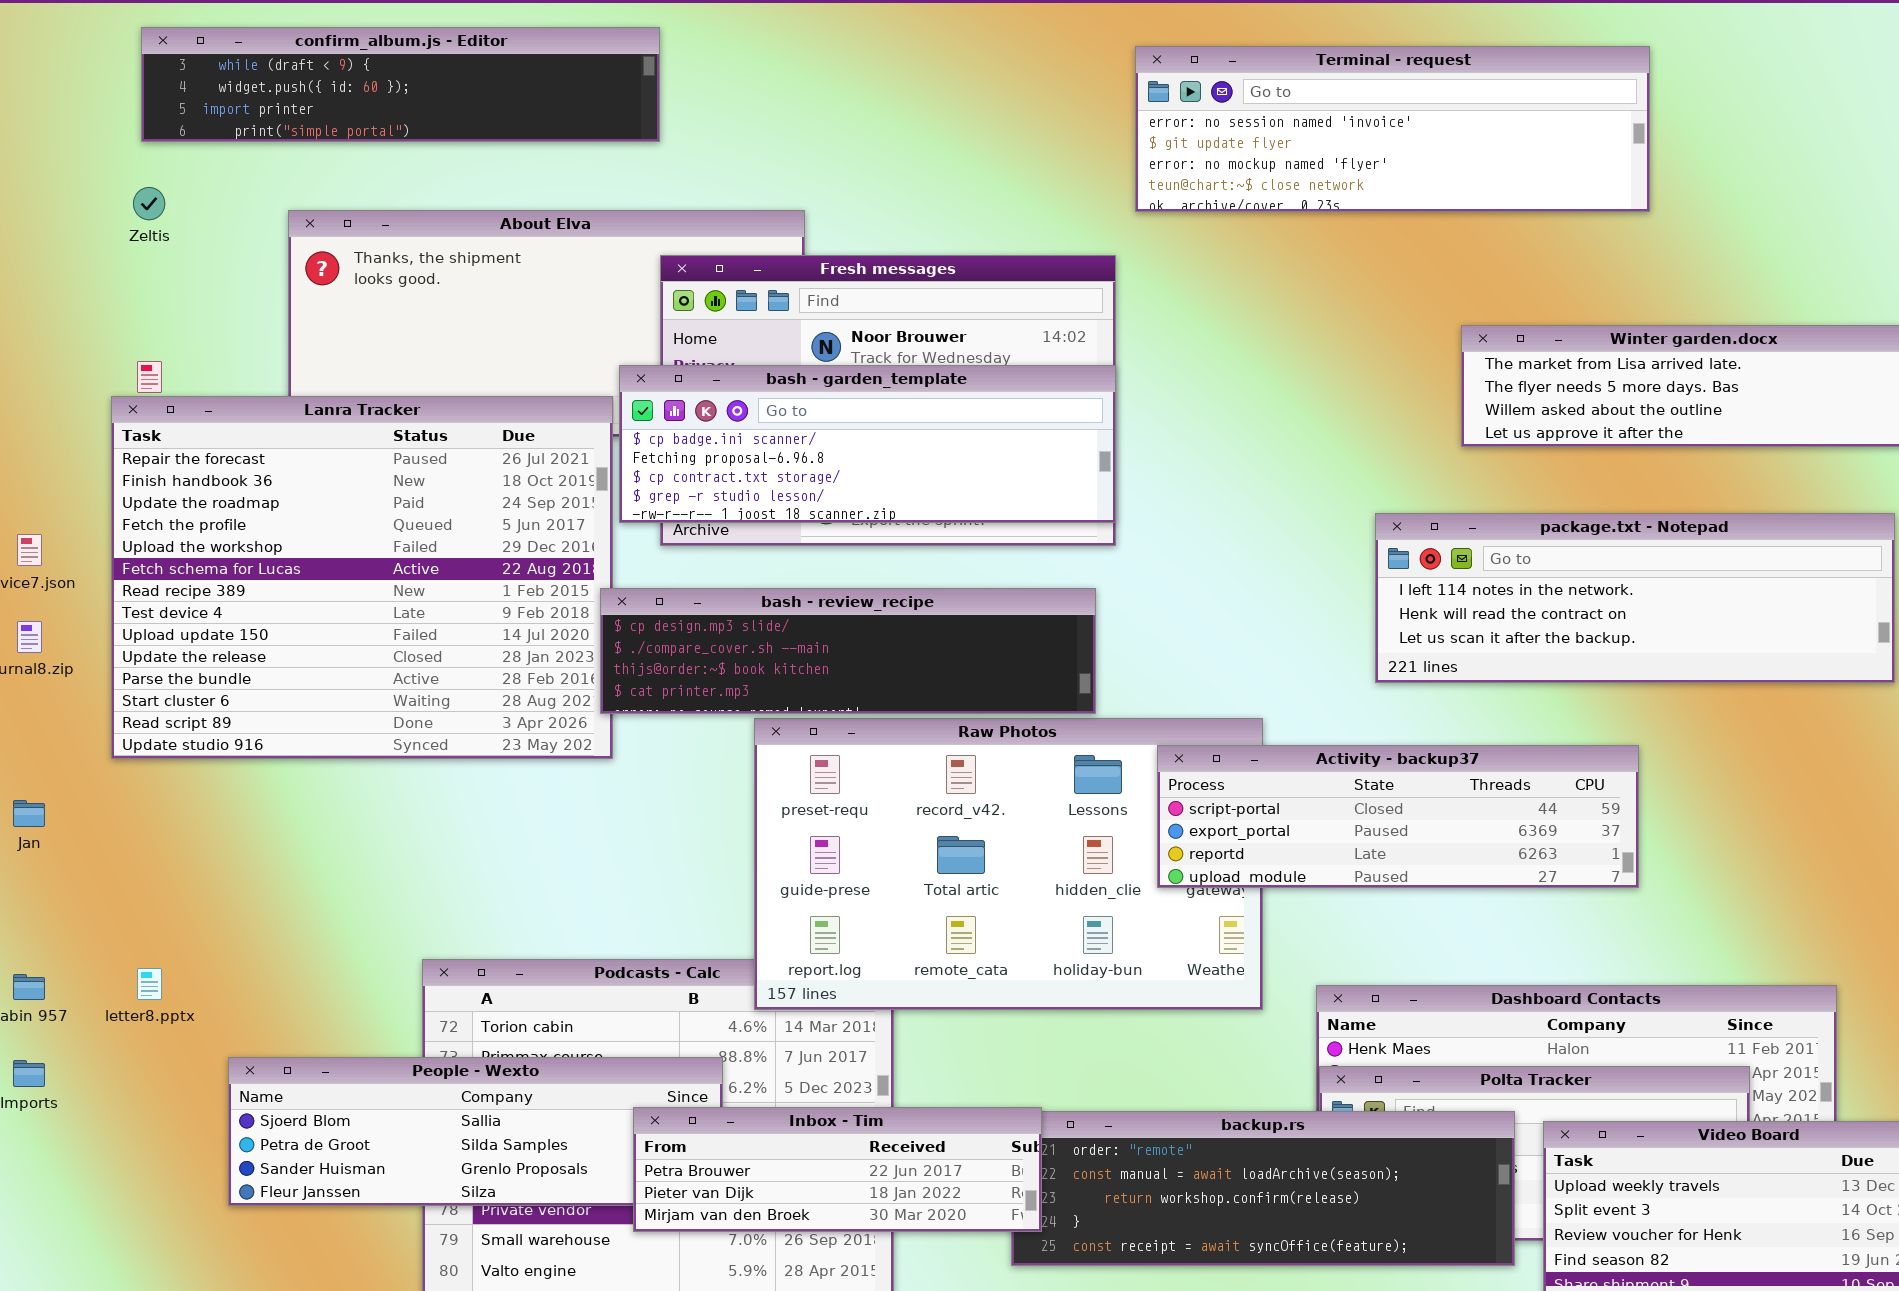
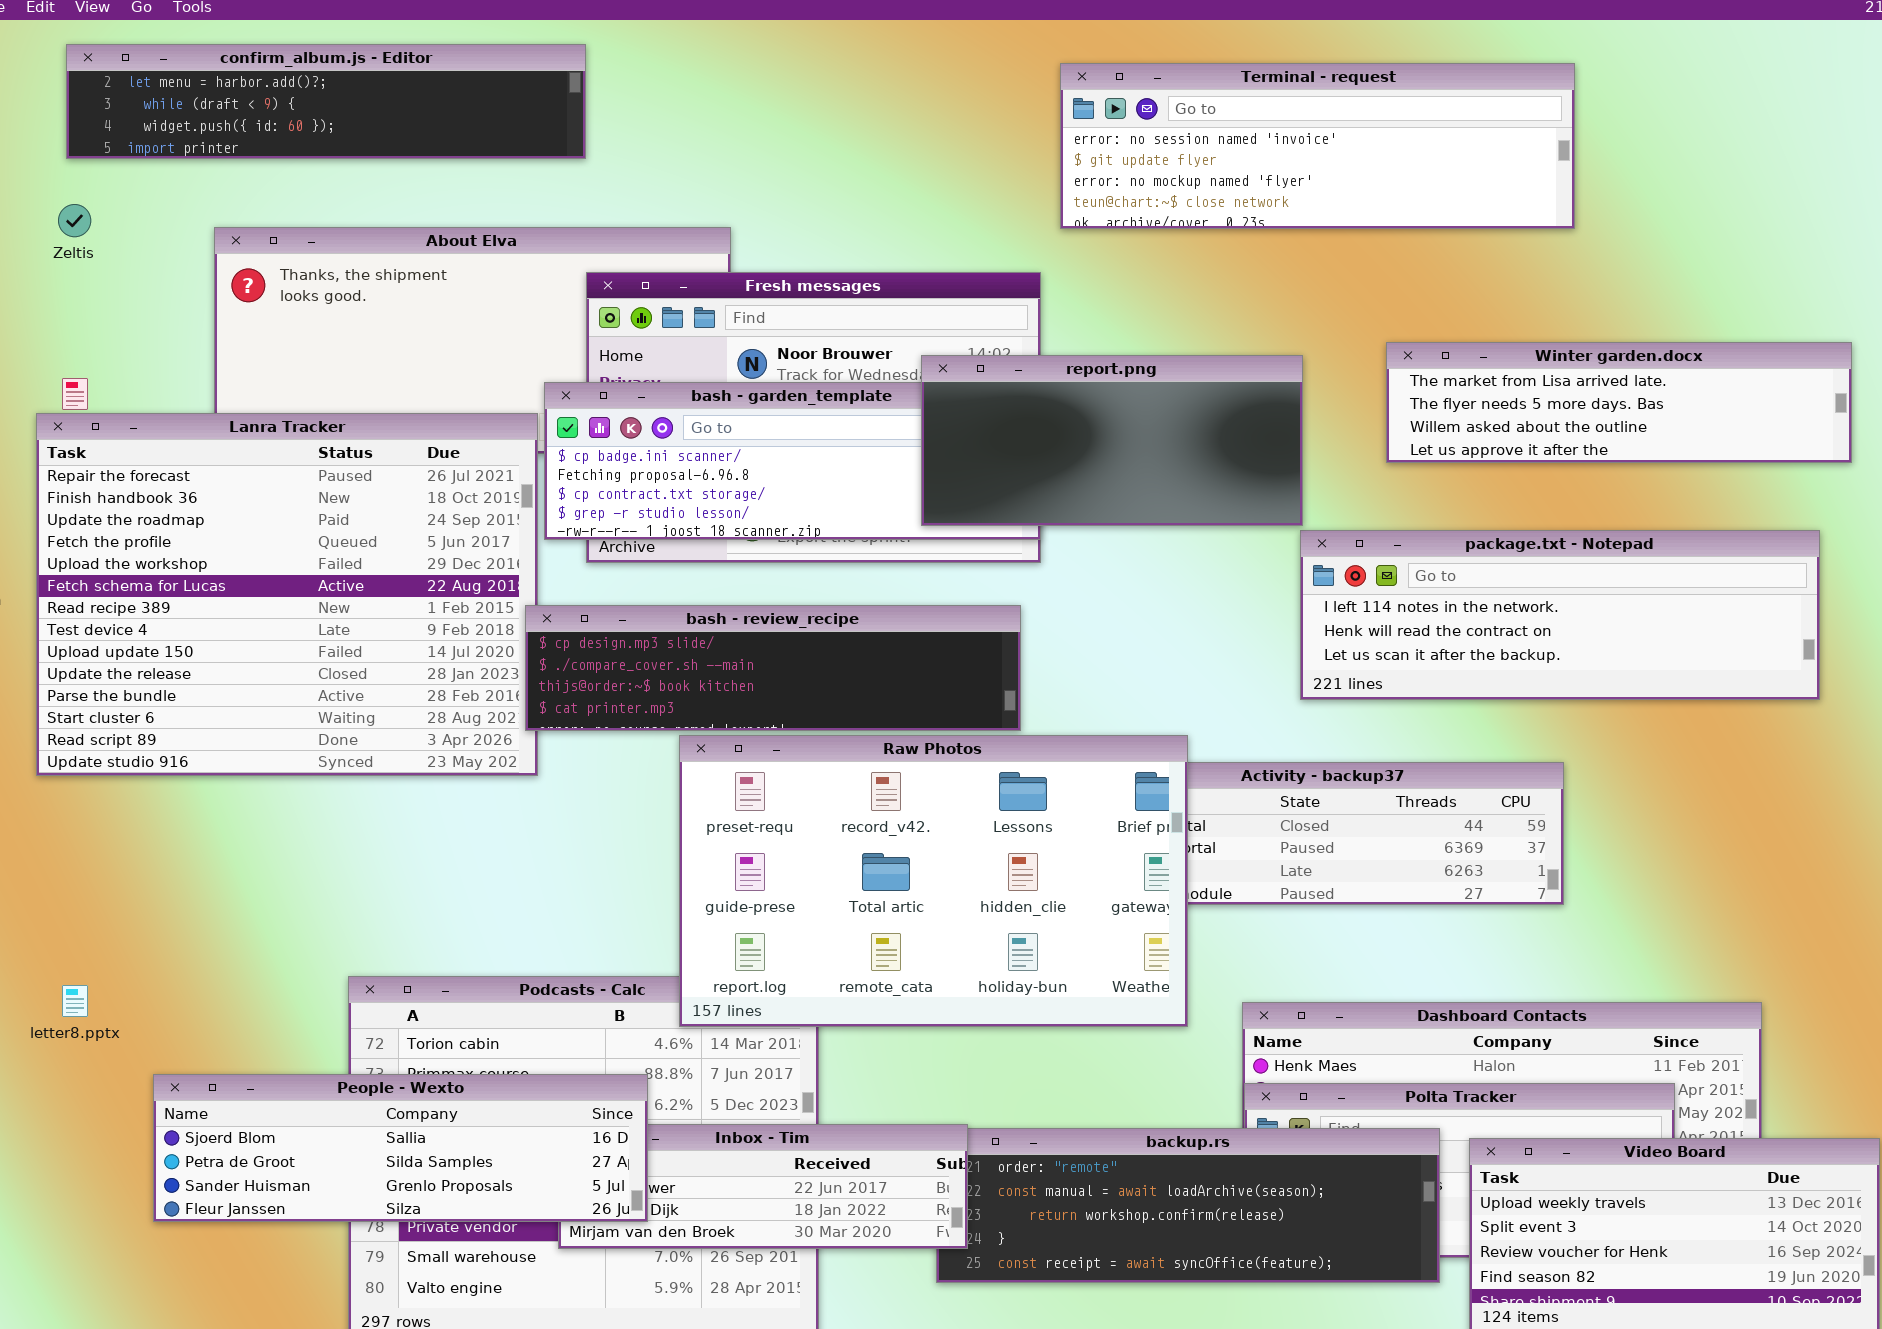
confirm_album.js - Editor: [141,27,660,142] -> [66,44,586,159], scrolled up 1 row
report.png: none -> [921,355,1303,526], opened
Raw Photos: [754,718,1263,1010] -> [679,735,1188,1027], raised
People - Wexto: [228,1057,723,1206] -> [153,1074,648,1222], raised

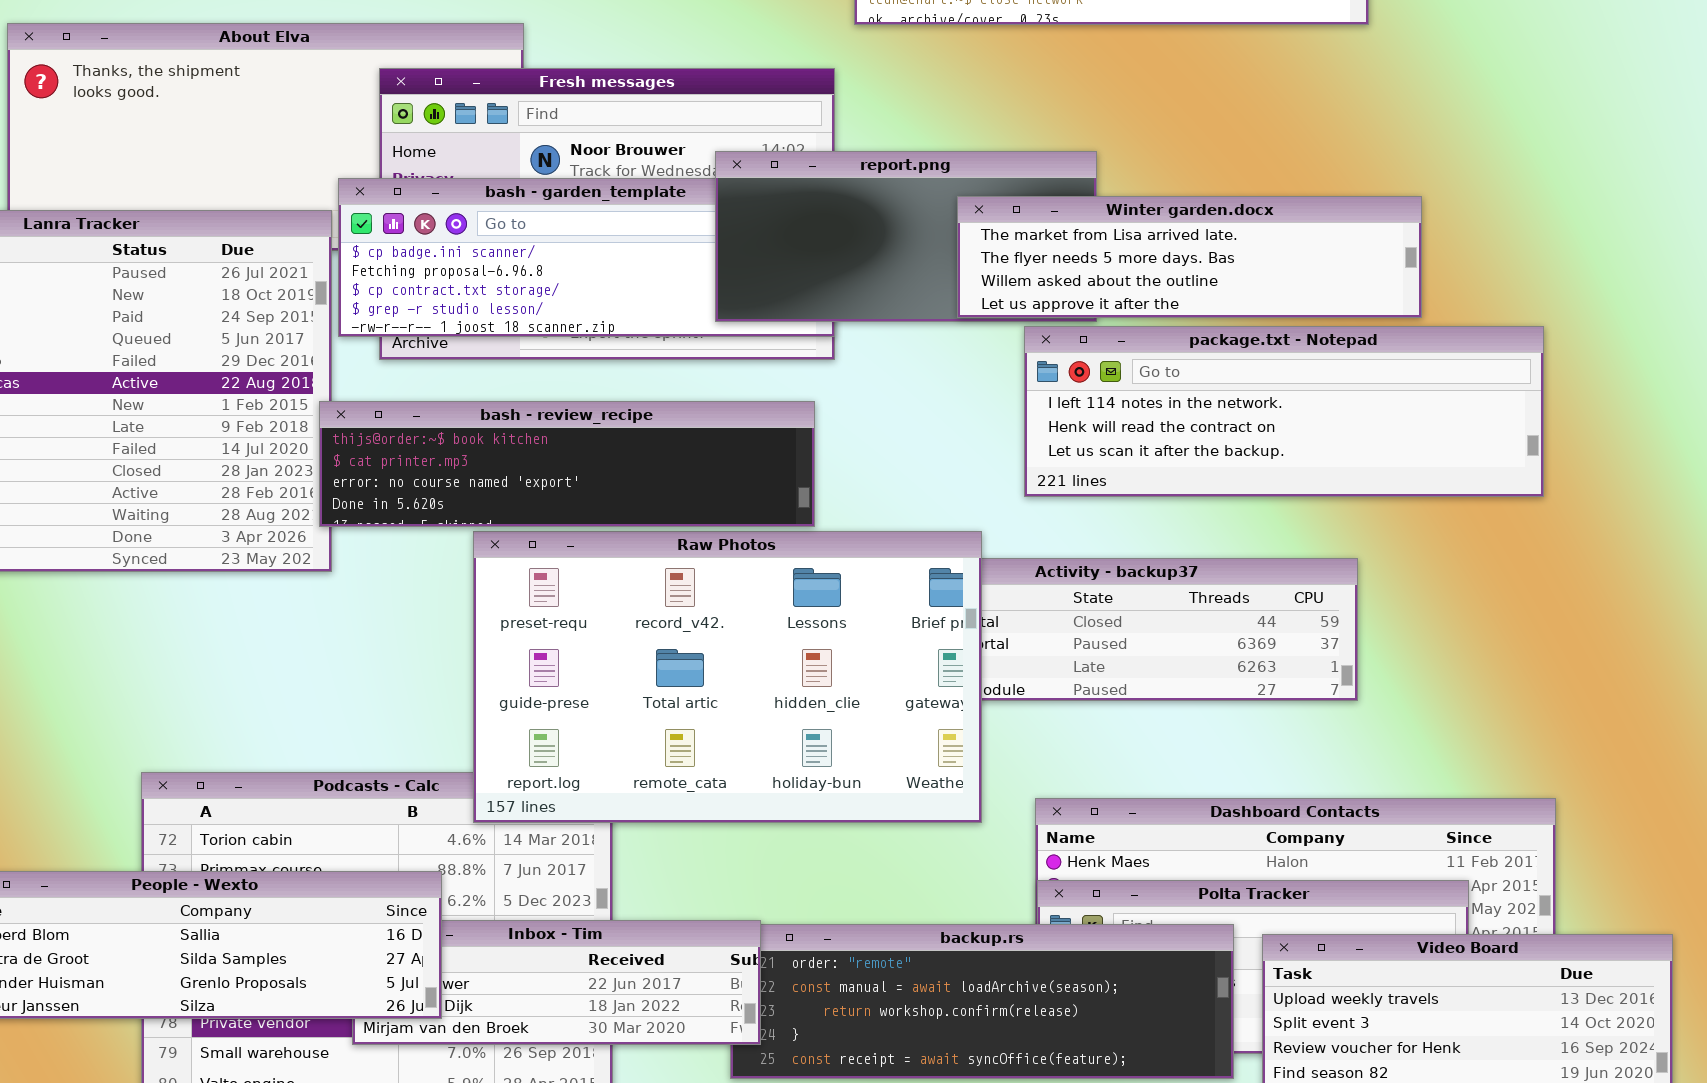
Winter garden.docx: [1386,342,1852,463] -> [957,196,1422,318], moved
package.txt - Notepad: [1300,530,1820,700] -> [1024,326,1544,497], moved
bash - review_recipe: [525,605,1021,731] -> [319,401,815,527], scrolled down 2 rows

